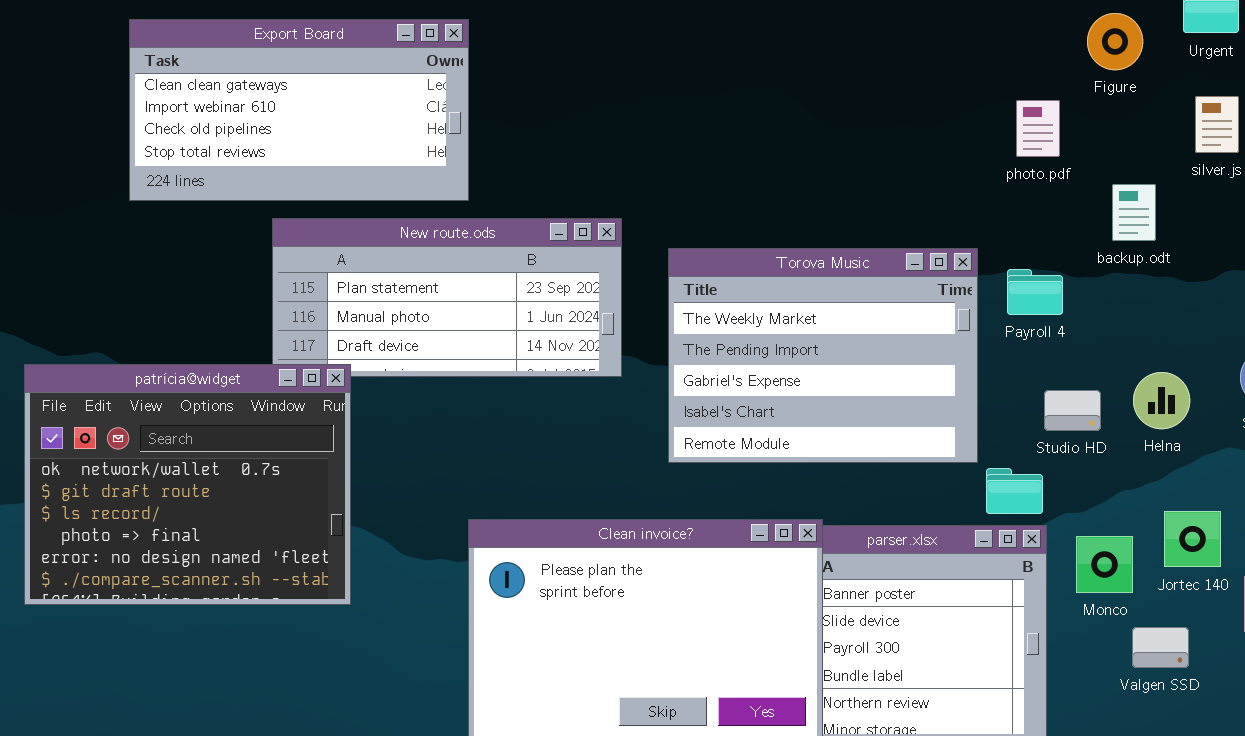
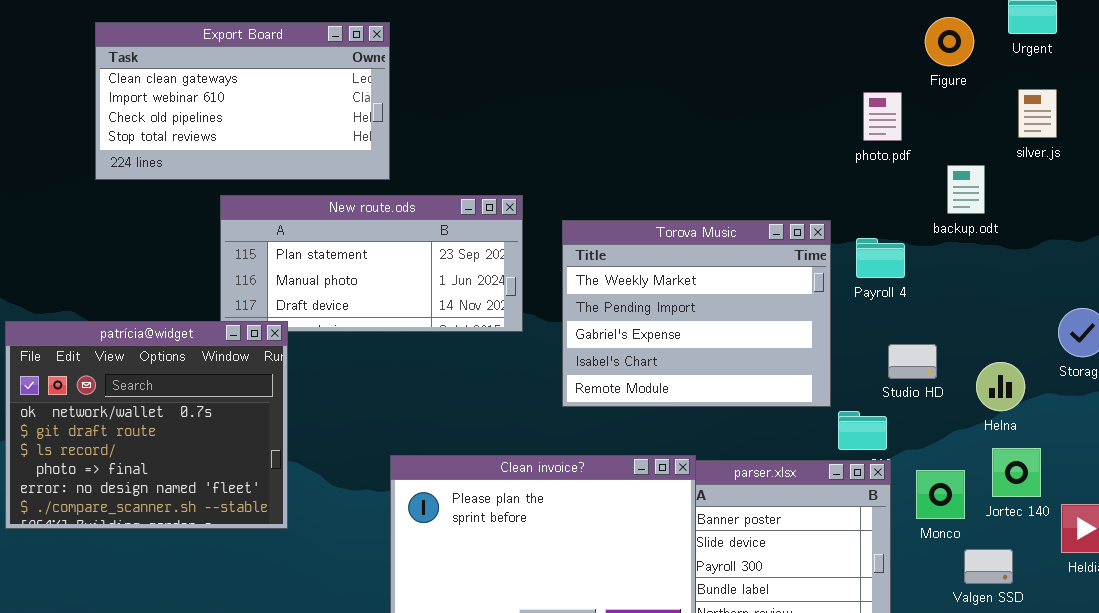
Helna: [1133,372,1190,429] -> [976,362,1025,411], moved

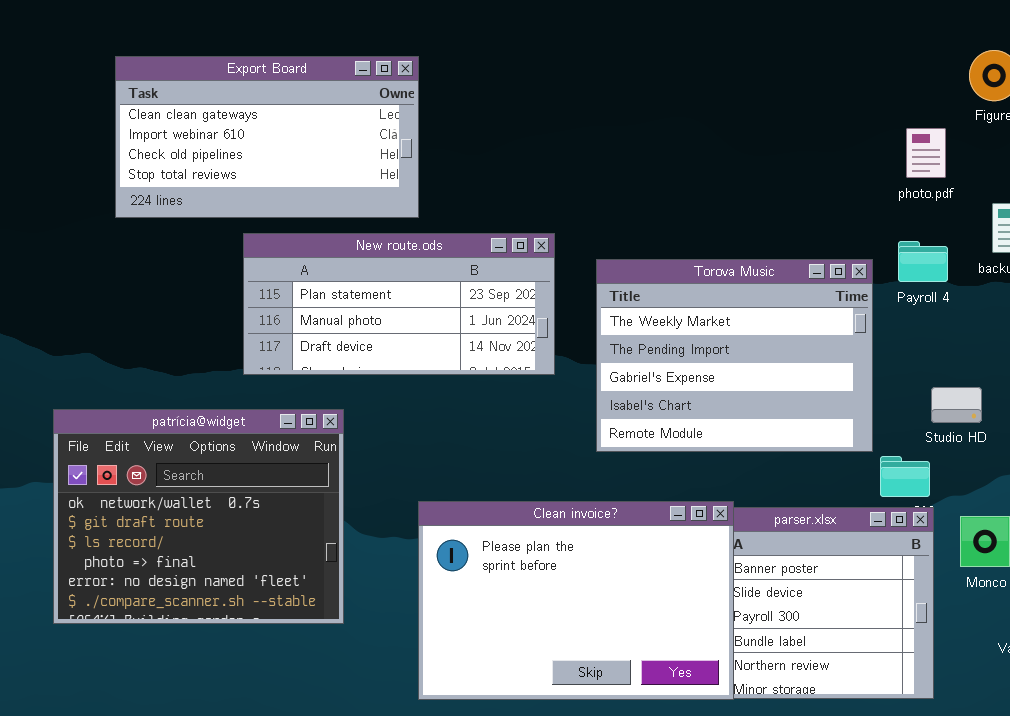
Payroll 4: [856,238,905,278] -> [898,241,948,282], moved
patrícia@widget: [5,321,288,529] -> [53,409,344,624], moved

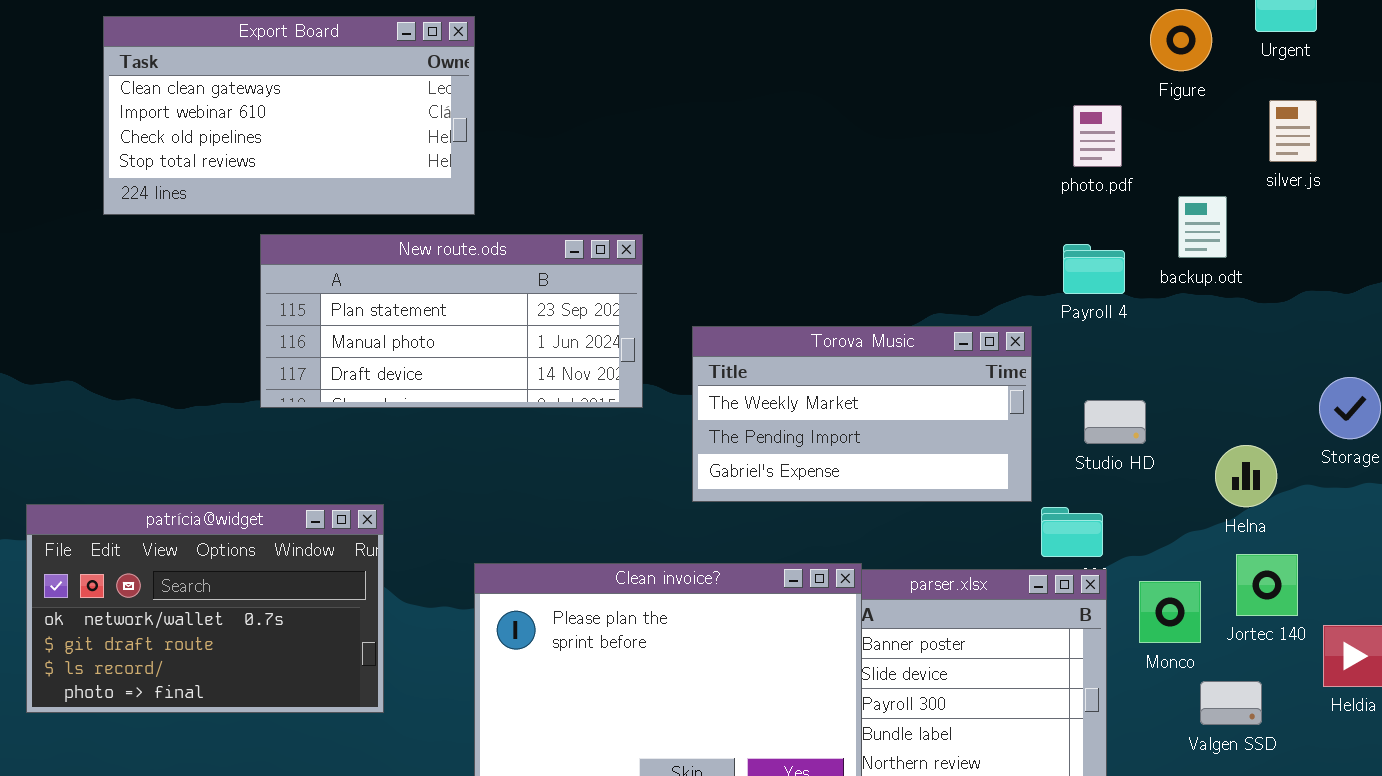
Torova Music: [596,259,873,452] -> [692,326,1032,502], resized
Studio HD: [931,387,982,423] -> [1084,400,1146,444], moved
patrícia@widget: [53,409,344,624] -> [26,504,384,713], resized

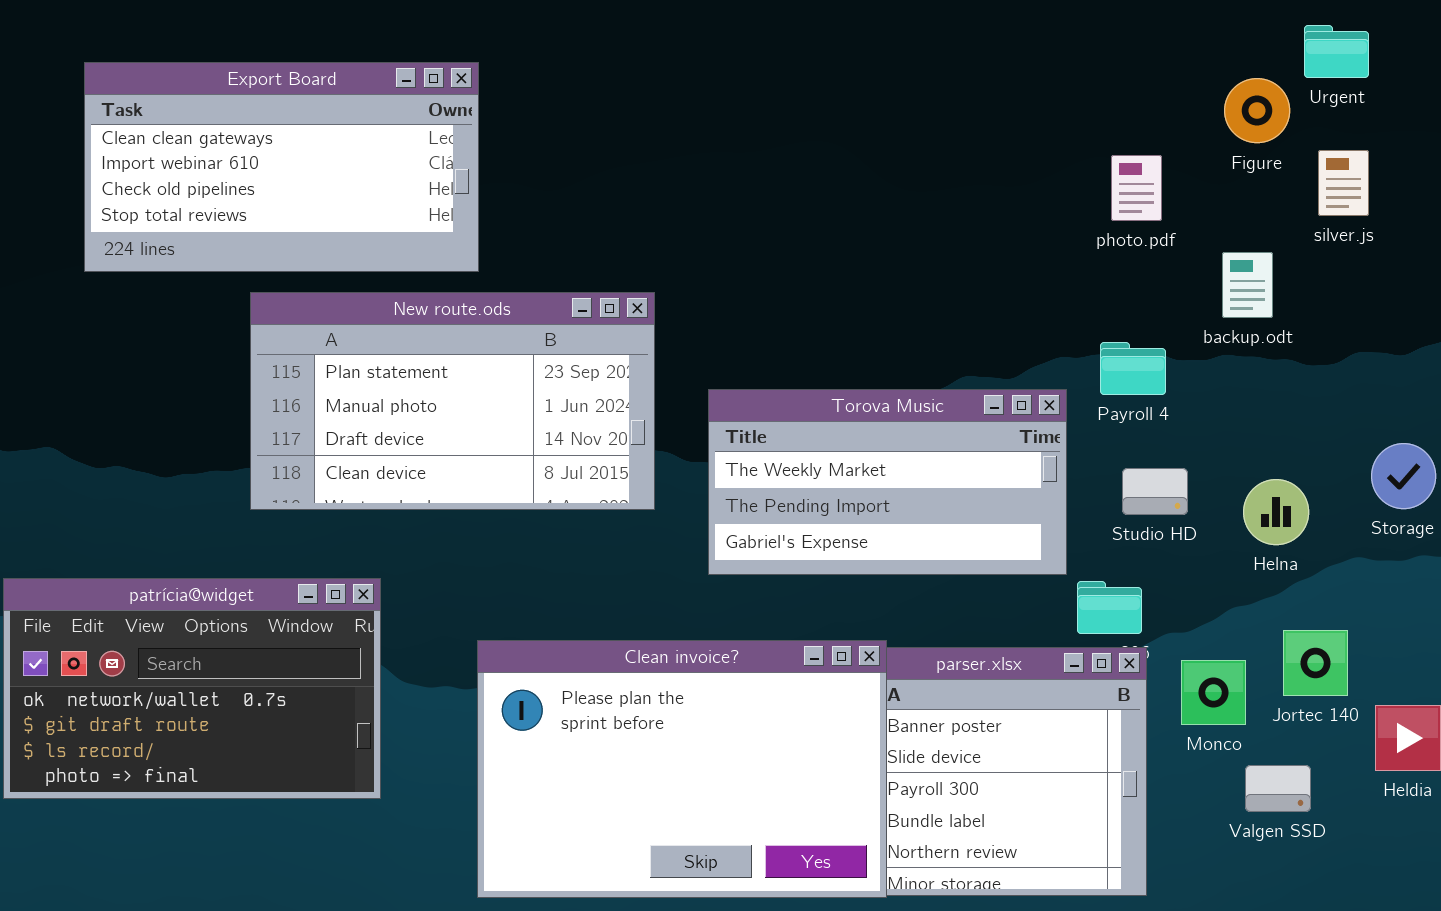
Figure: [1150,9,1212,71] -> [1224,78,1290,143], moved
New route.ods: [260,234,643,408] -> [250,292,655,510], resized
Payroll 4: [1063,244,1125,294] -> [1100,342,1166,395], moved
Helna: [1215,445,1277,507] -> [1243,479,1309,545], moved

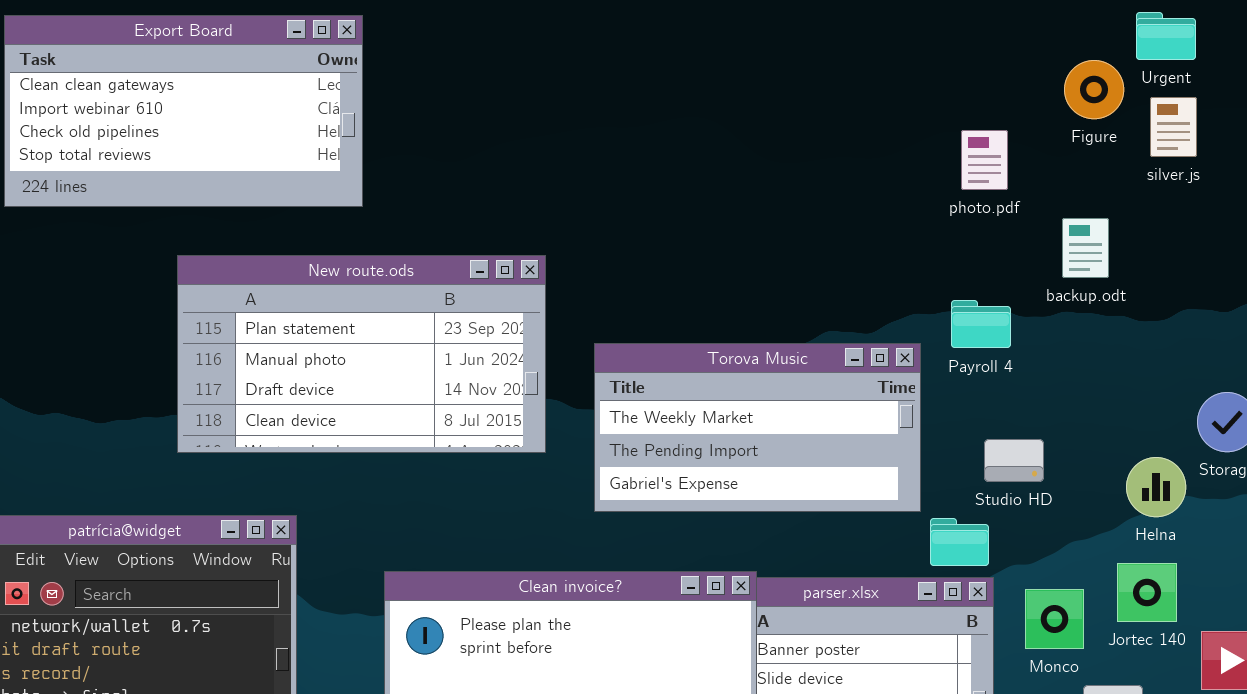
Export Board: [84,62,479,272] -> [4,15,363,207], moved
silver.js: [1318,150,1369,216] -> [1150,97,1197,157], moved
Studio HD: [1122,468,1188,515] -> [984,439,1044,482], moved
Helna: [1243,479,1309,545] -> [1126,457,1186,517], moved

